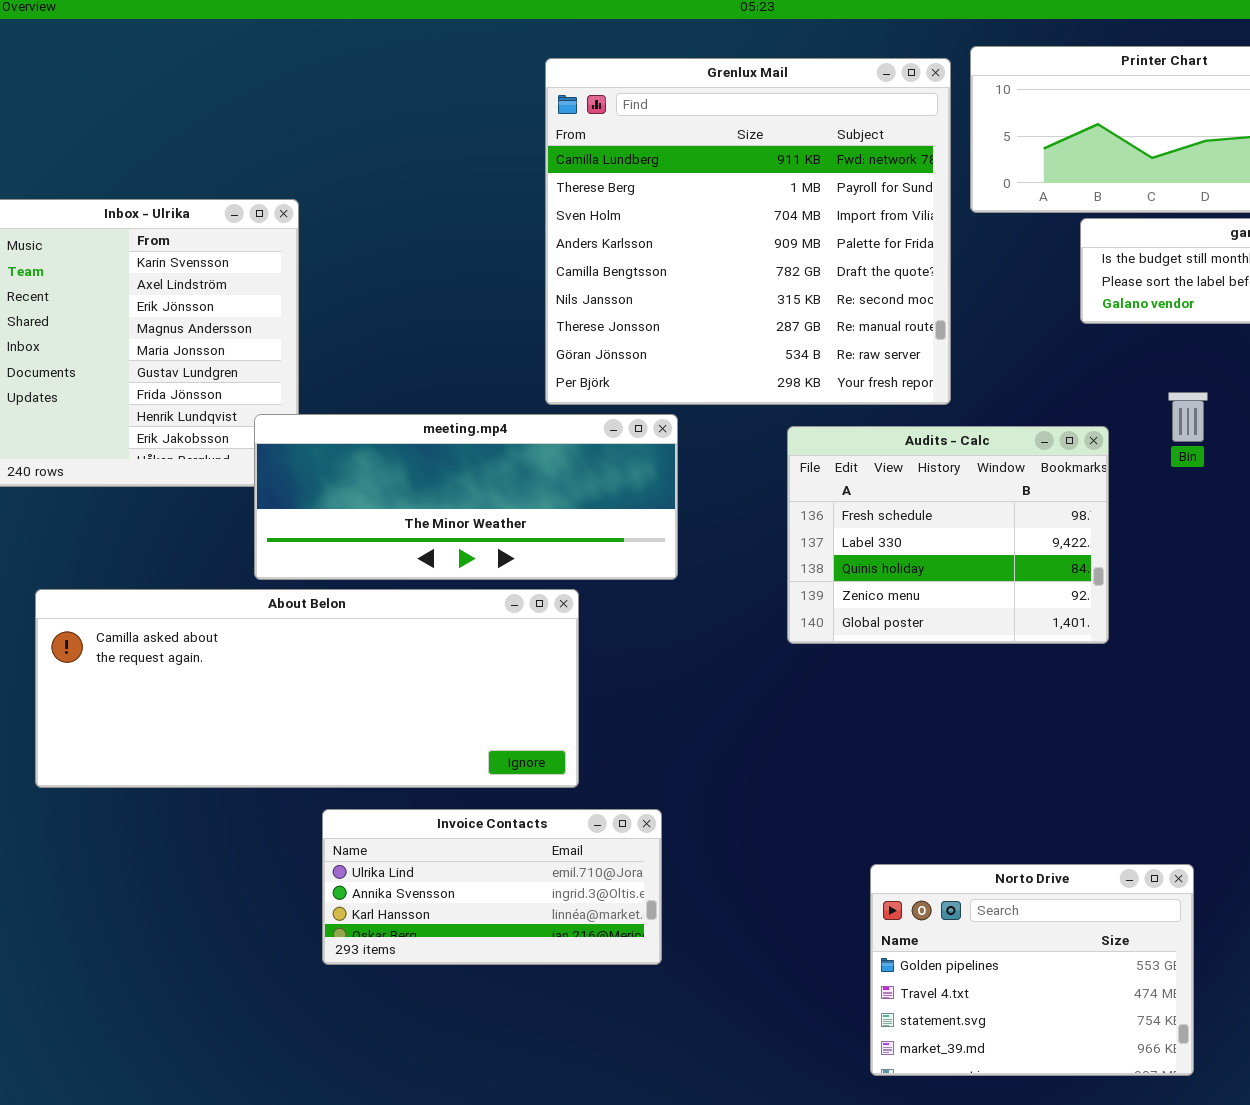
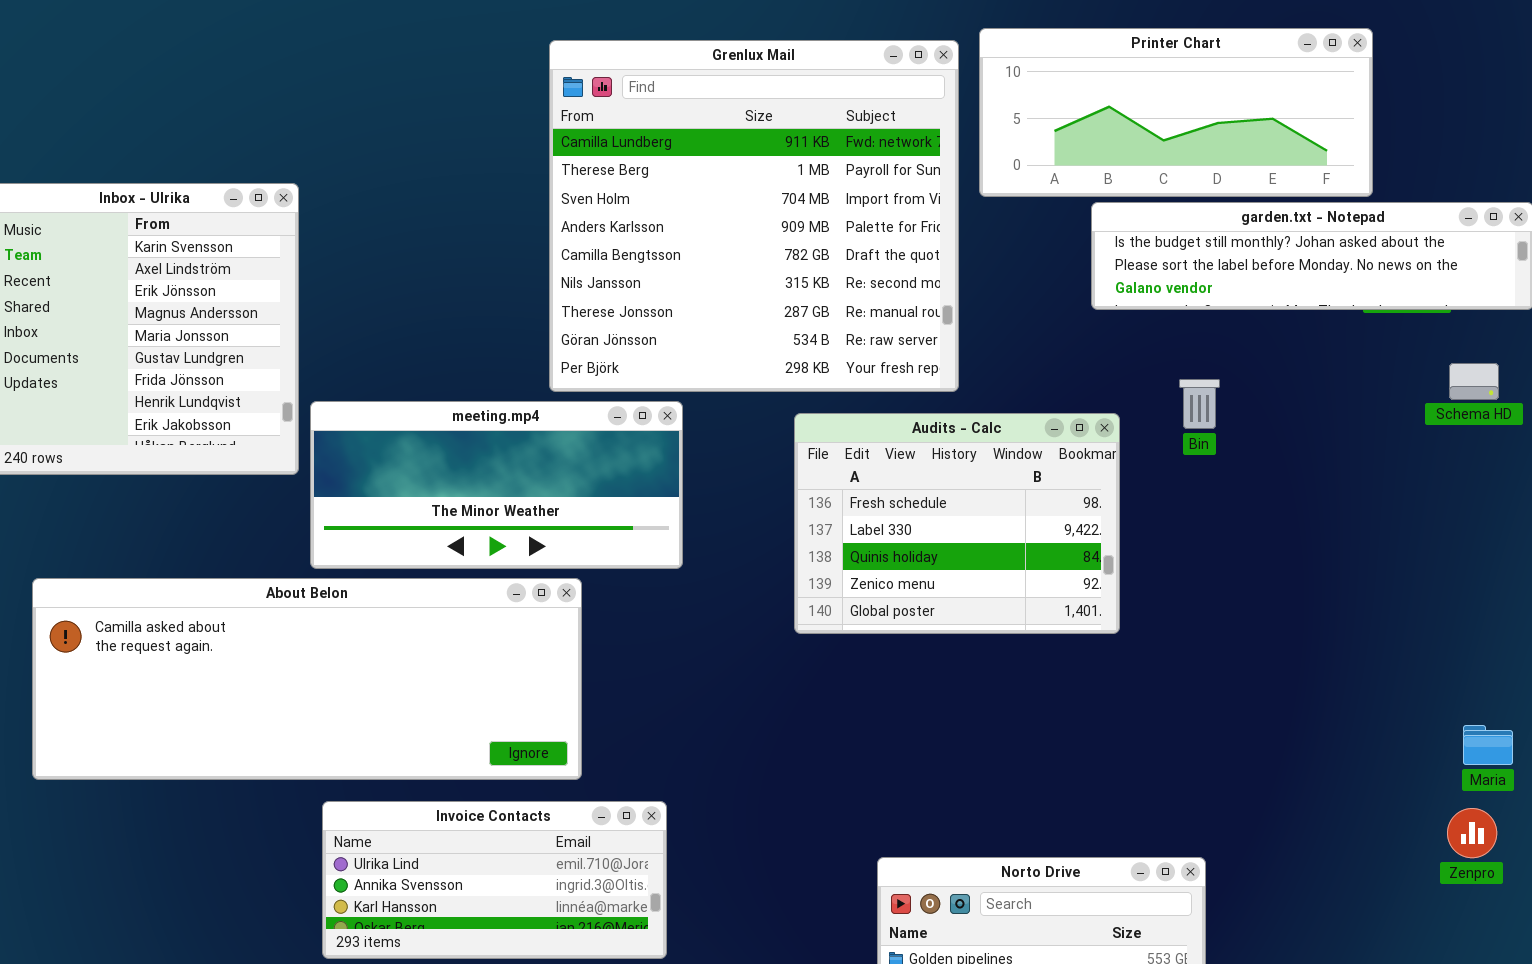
meeting.mp4: [254,414,678,580] -> [310,401,683,569], resized

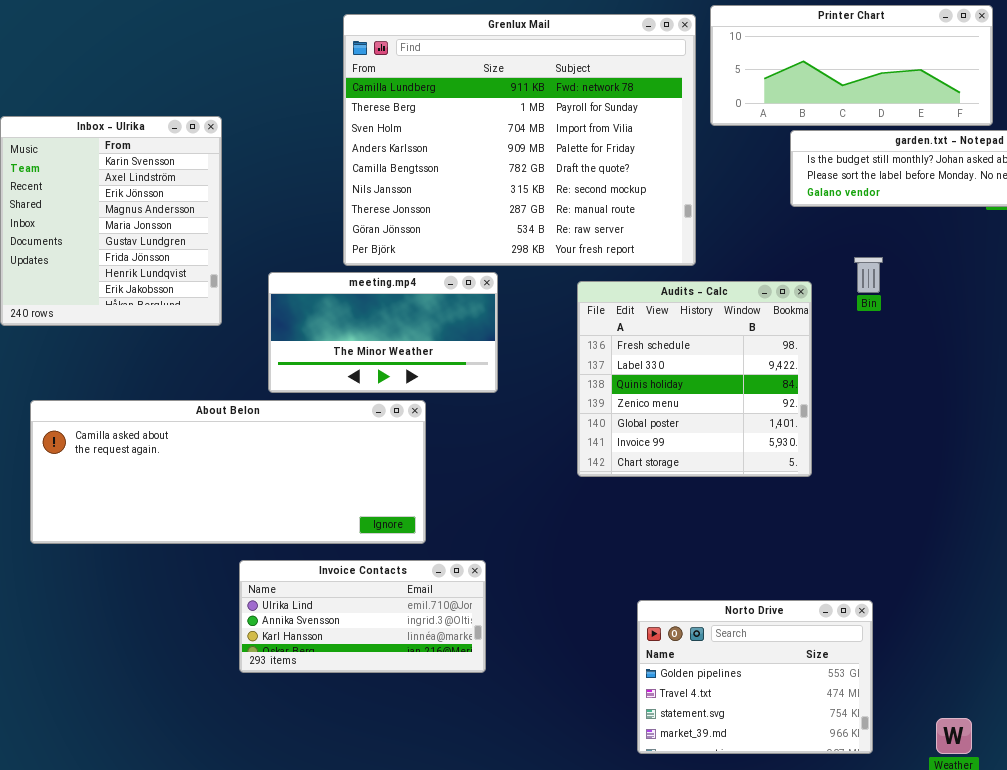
Grenlux Mail: [549,40,959,392] -> [343,14,696,266], resized
meeting.mp4: [310,401,683,569] -> [268,272,498,393], resized
Audits - Calc: [794,413,1120,634] -> [577,281,812,477], resized

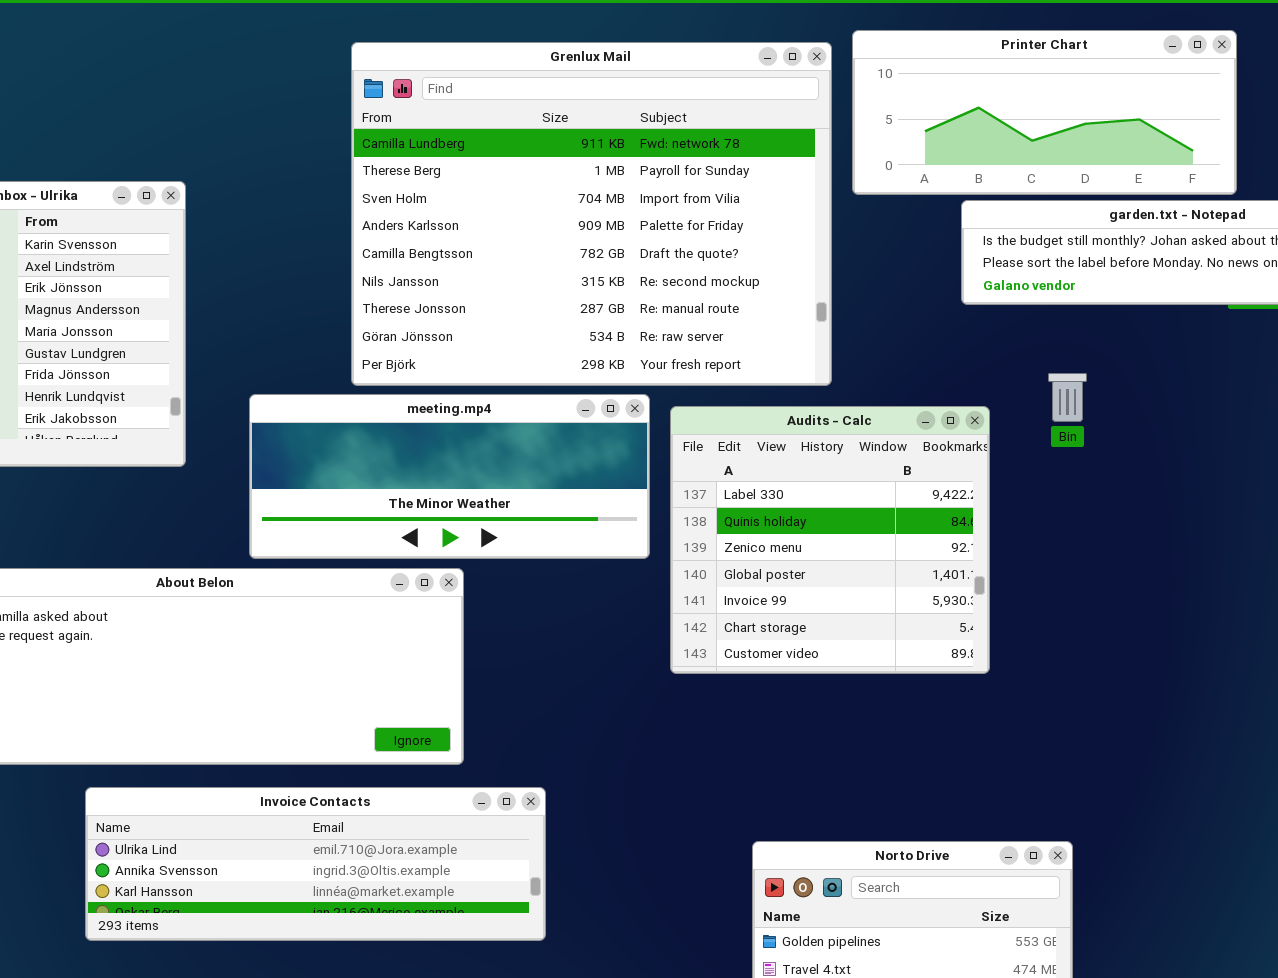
meeting.mp4: [268,272,498,393] -> [249,394,650,559], resized
Audits - Calc: [577,281,812,477] -> [670,406,990,674], scrolled down 1 row
Invoice Contacts: [239,560,486,673] -> [85,787,546,941], resized

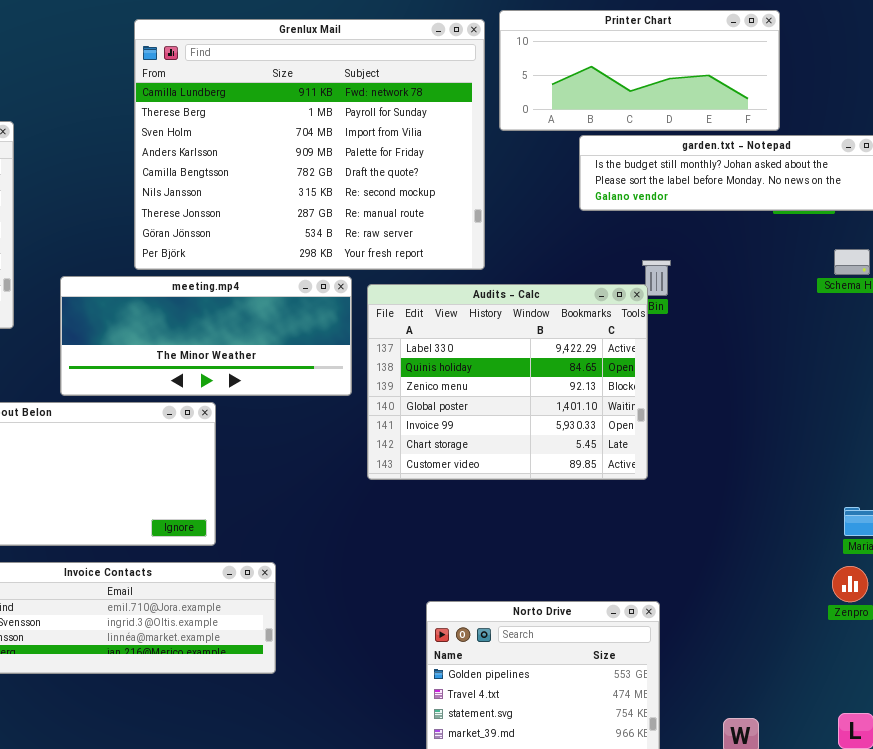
Audits - Calc: [670,406,990,674] -> [367,284,648,480], resized

